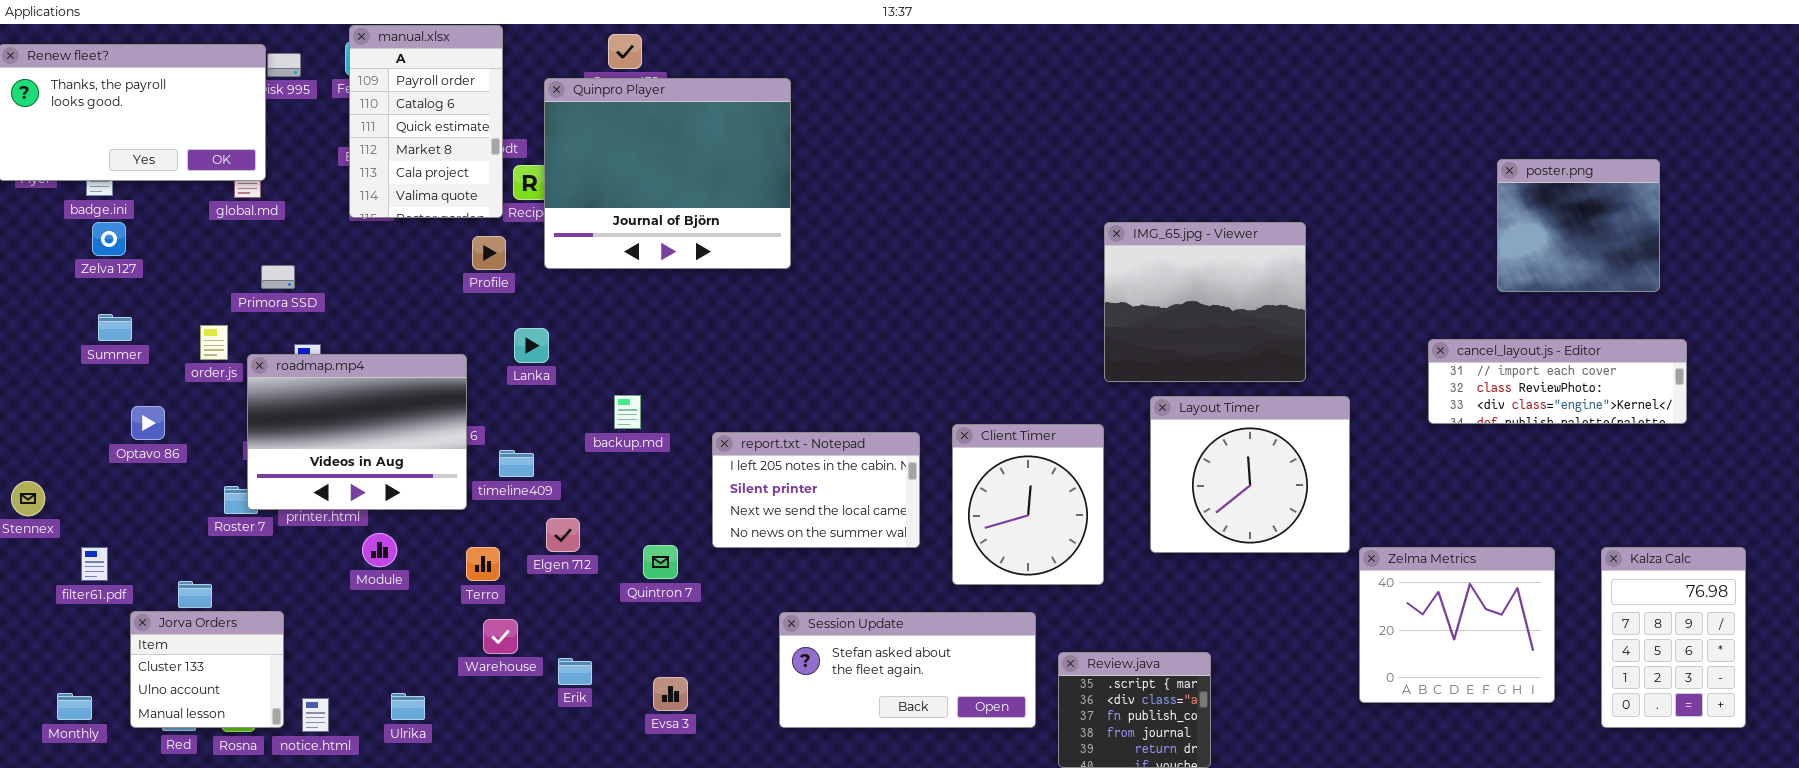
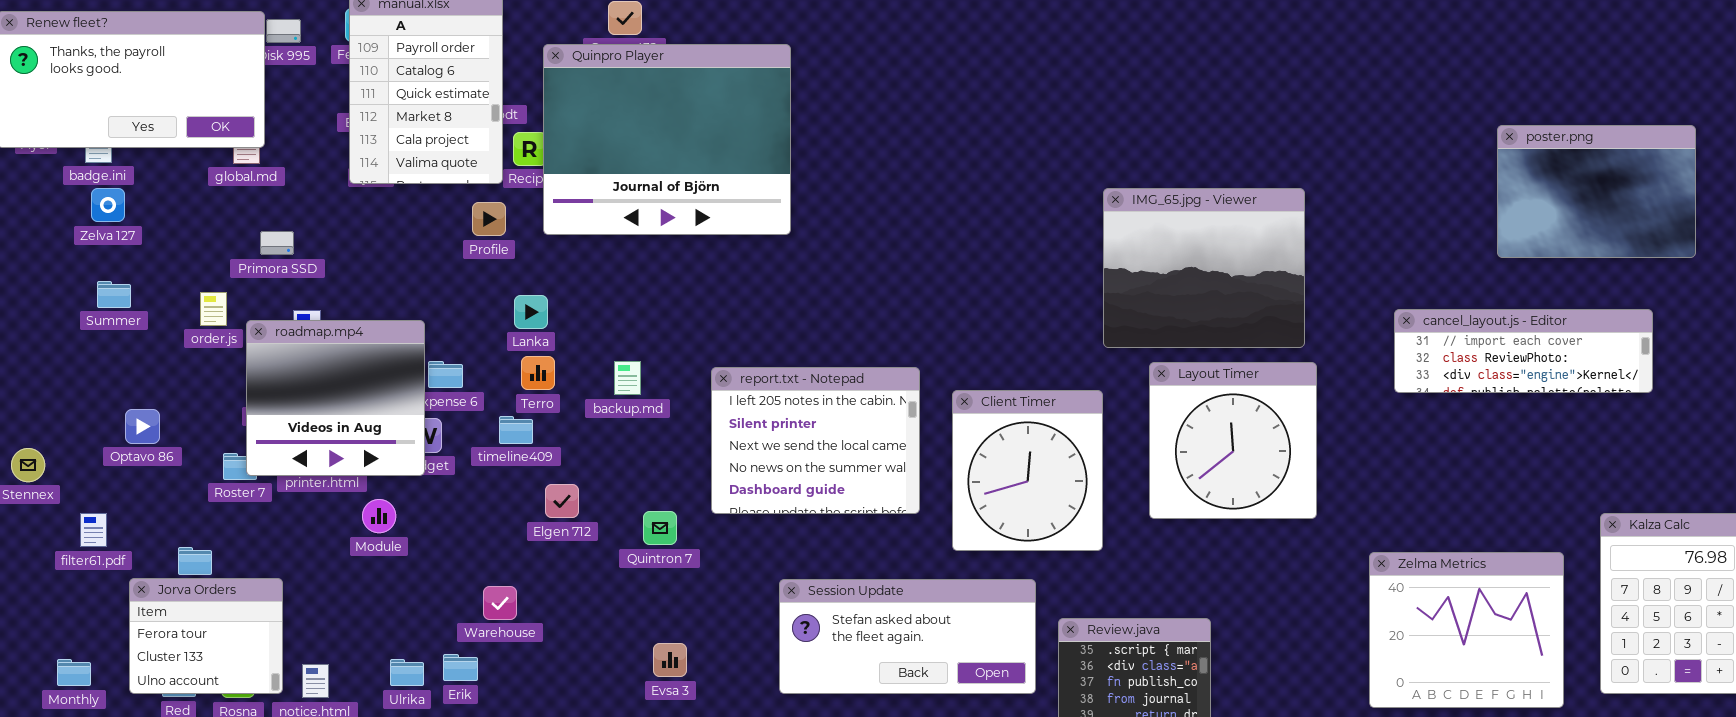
poster.png: [1497,159,1660,292] -> [1497,125,1696,258], resized
cancel_layout.js - Editor: [1428,339,1687,424] -> [1394,309,1653,393], moved
roadmap.mp4: [247,354,467,510] -> [246,320,425,476], resized
Layout Timer: [1150,396,1350,553] -> [1149,362,1317,519], resized
Optavo 86: [131,406,165,440] -> [125,409,160,444], moved
report.txt - Notepad: [712,432,920,548] -> [711,367,920,514], resized
Terro: [466,547,500,581] -> [521,356,555,390], moved
Zelma Metrics: [1359,547,1555,703] -> [1369,552,1564,708], moved
Jorva Orders: [130,611,284,728] -> [129,578,283,694], scrolled up 1 row
Erik: [558,658,592,685] -> [443,654,478,681], moved

